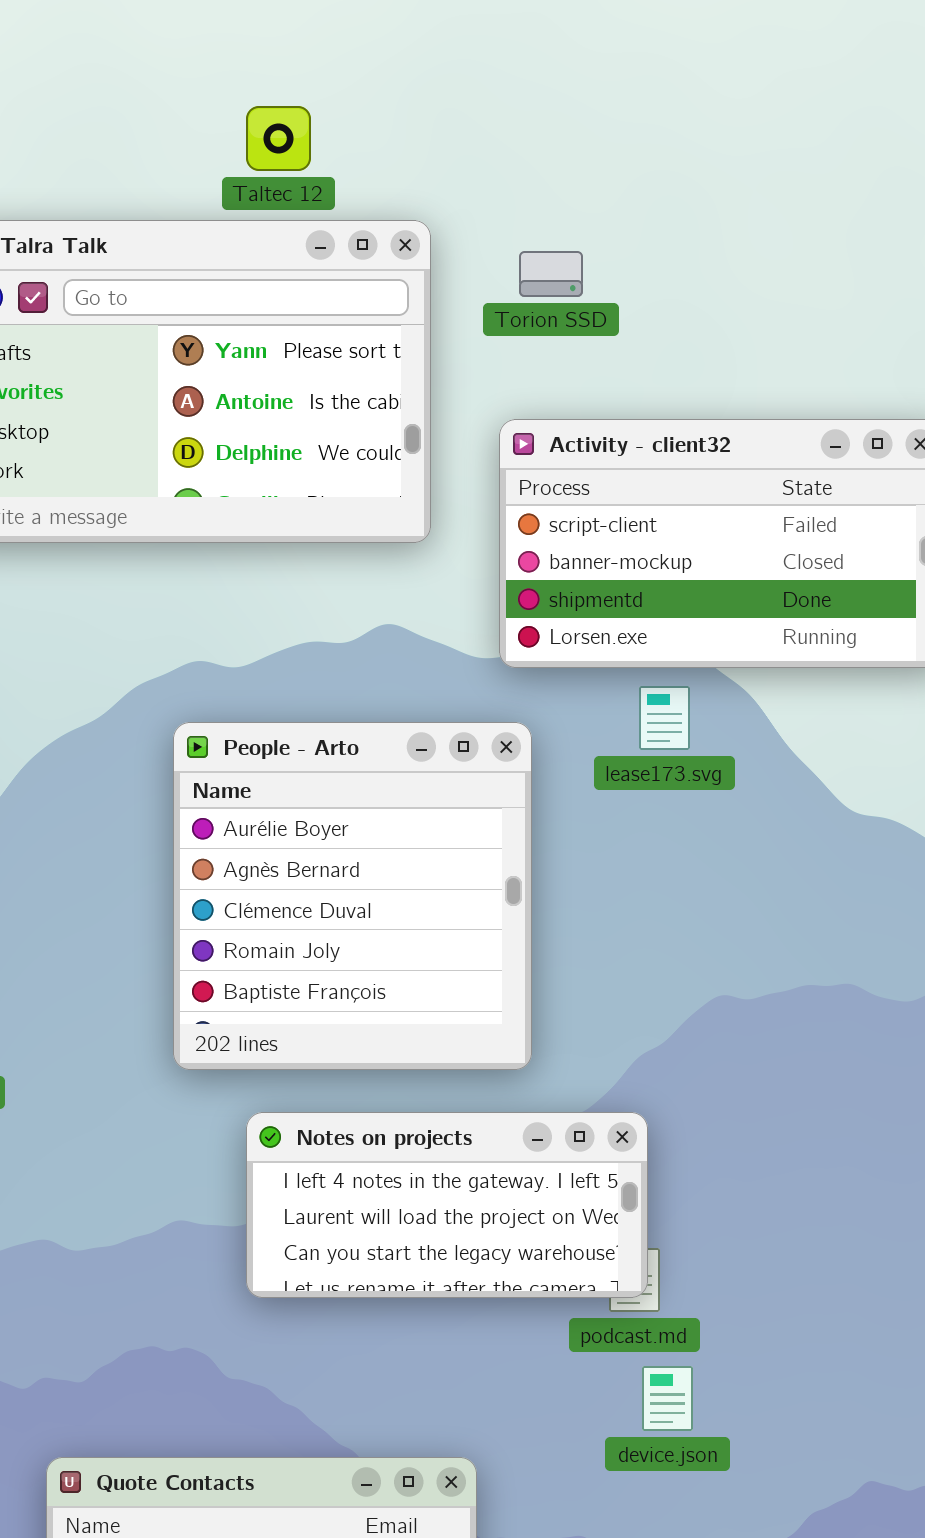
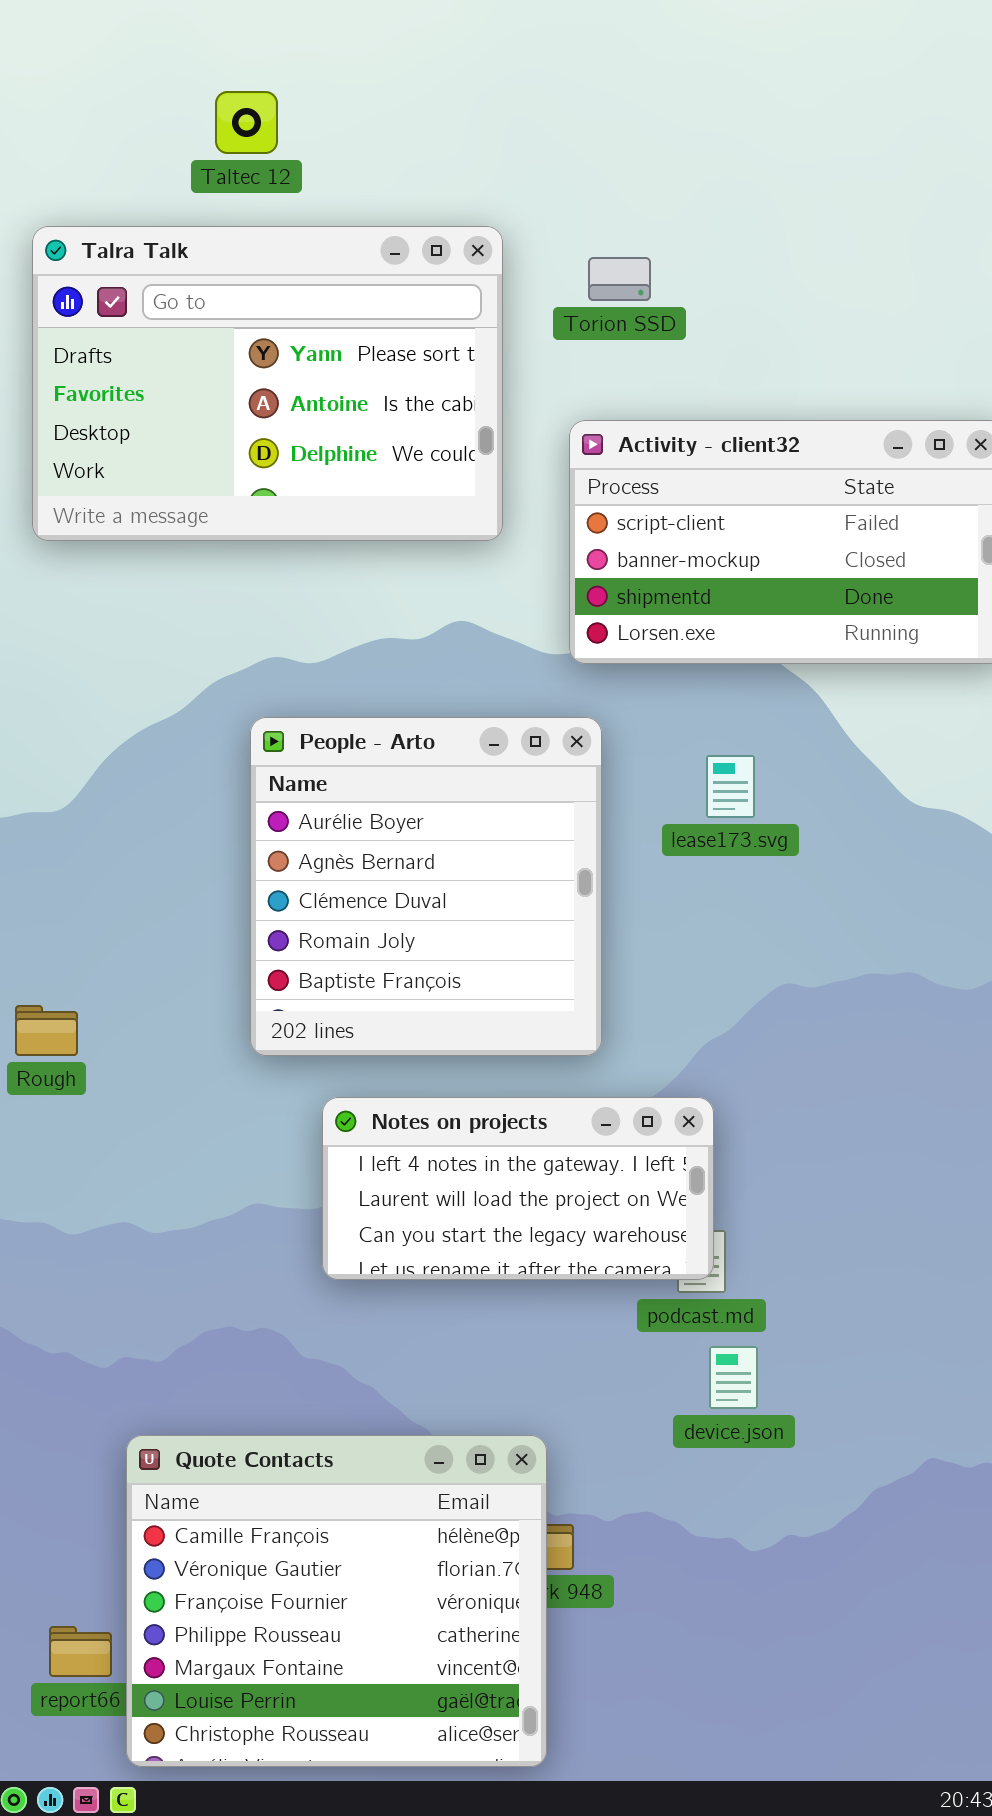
Taltec 12: [246,106,311,171] -> [215,91,278,154], moved
lease173.svg: [639,686,690,750] -> [706,755,755,818], moved

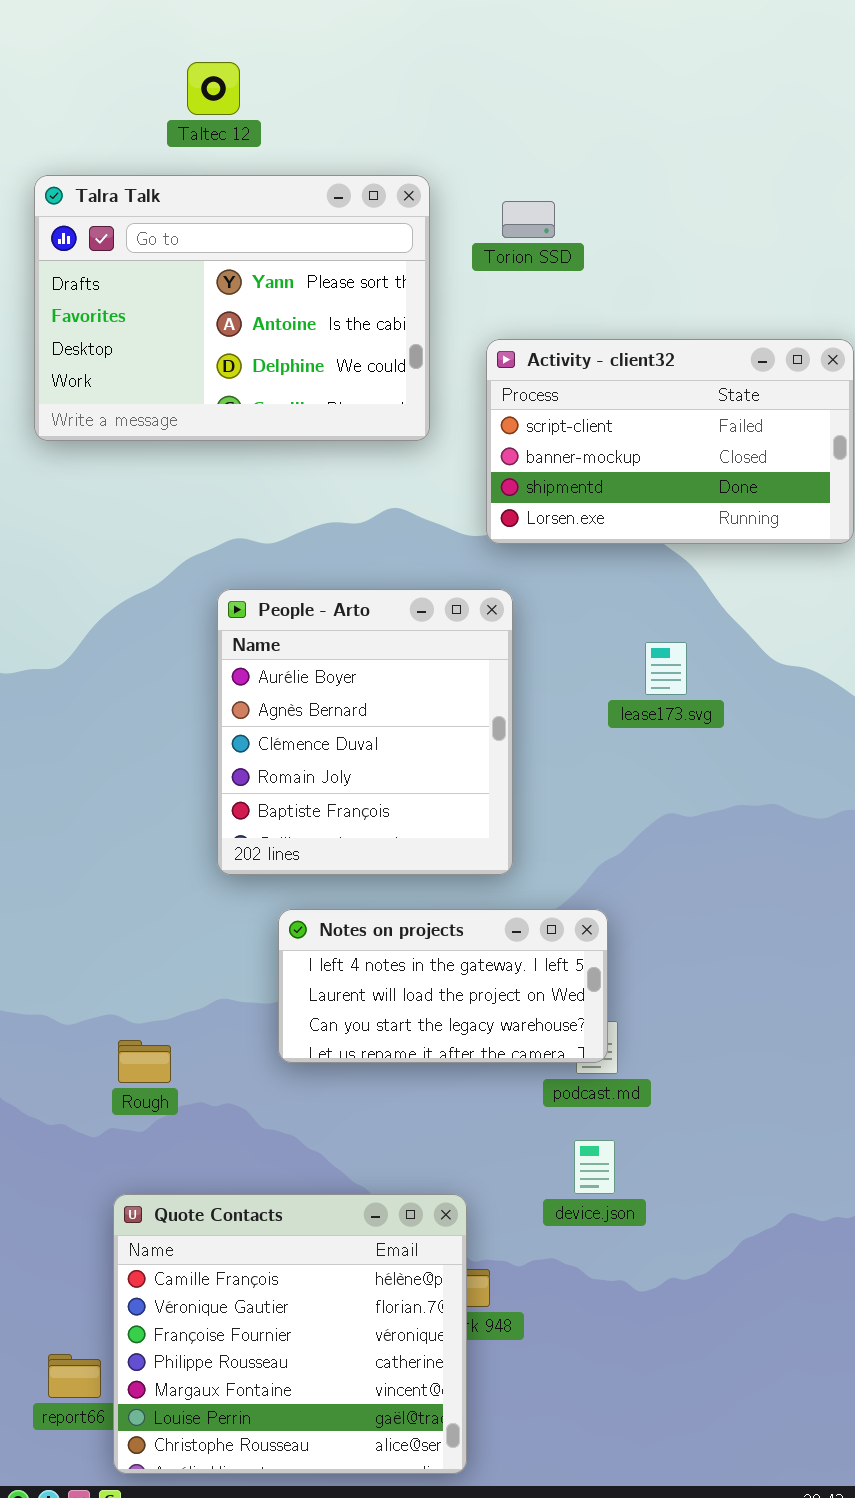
lease173.svg: [706,755,755,818] -> [645,642,687,695], moved
Rough: [15,1005,78,1056] -> [118,1040,171,1083], moved
device.json: [709,1346,758,1409] -> [574,1140,615,1194], moved

